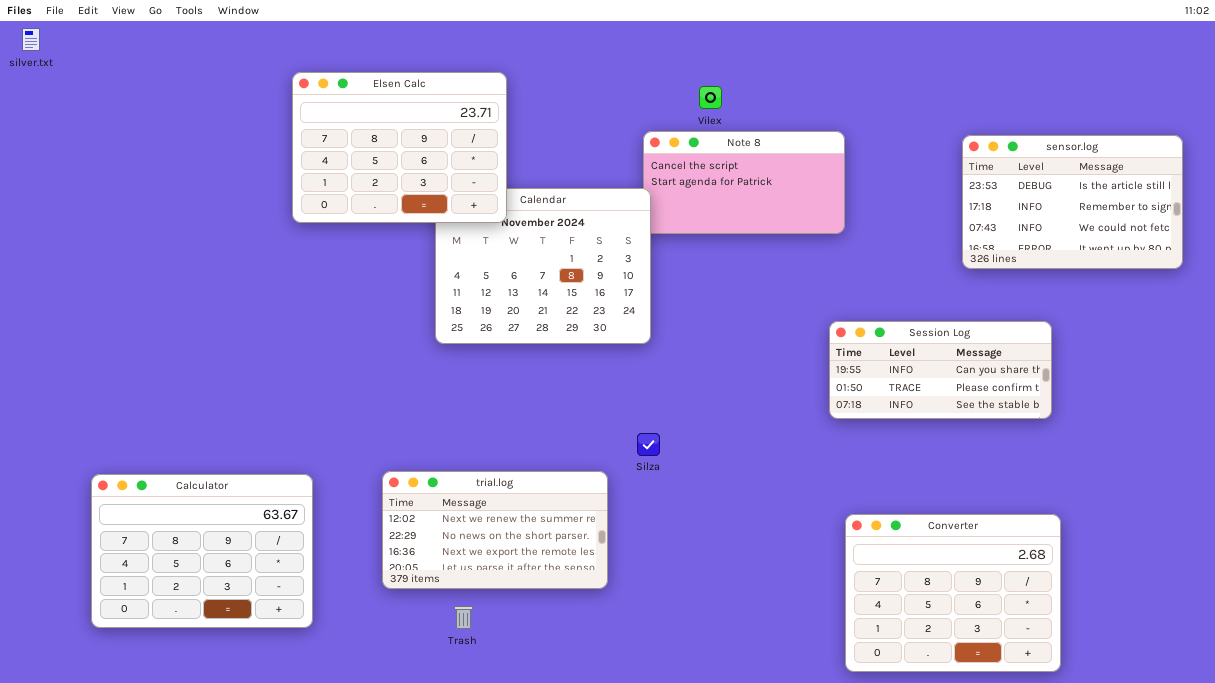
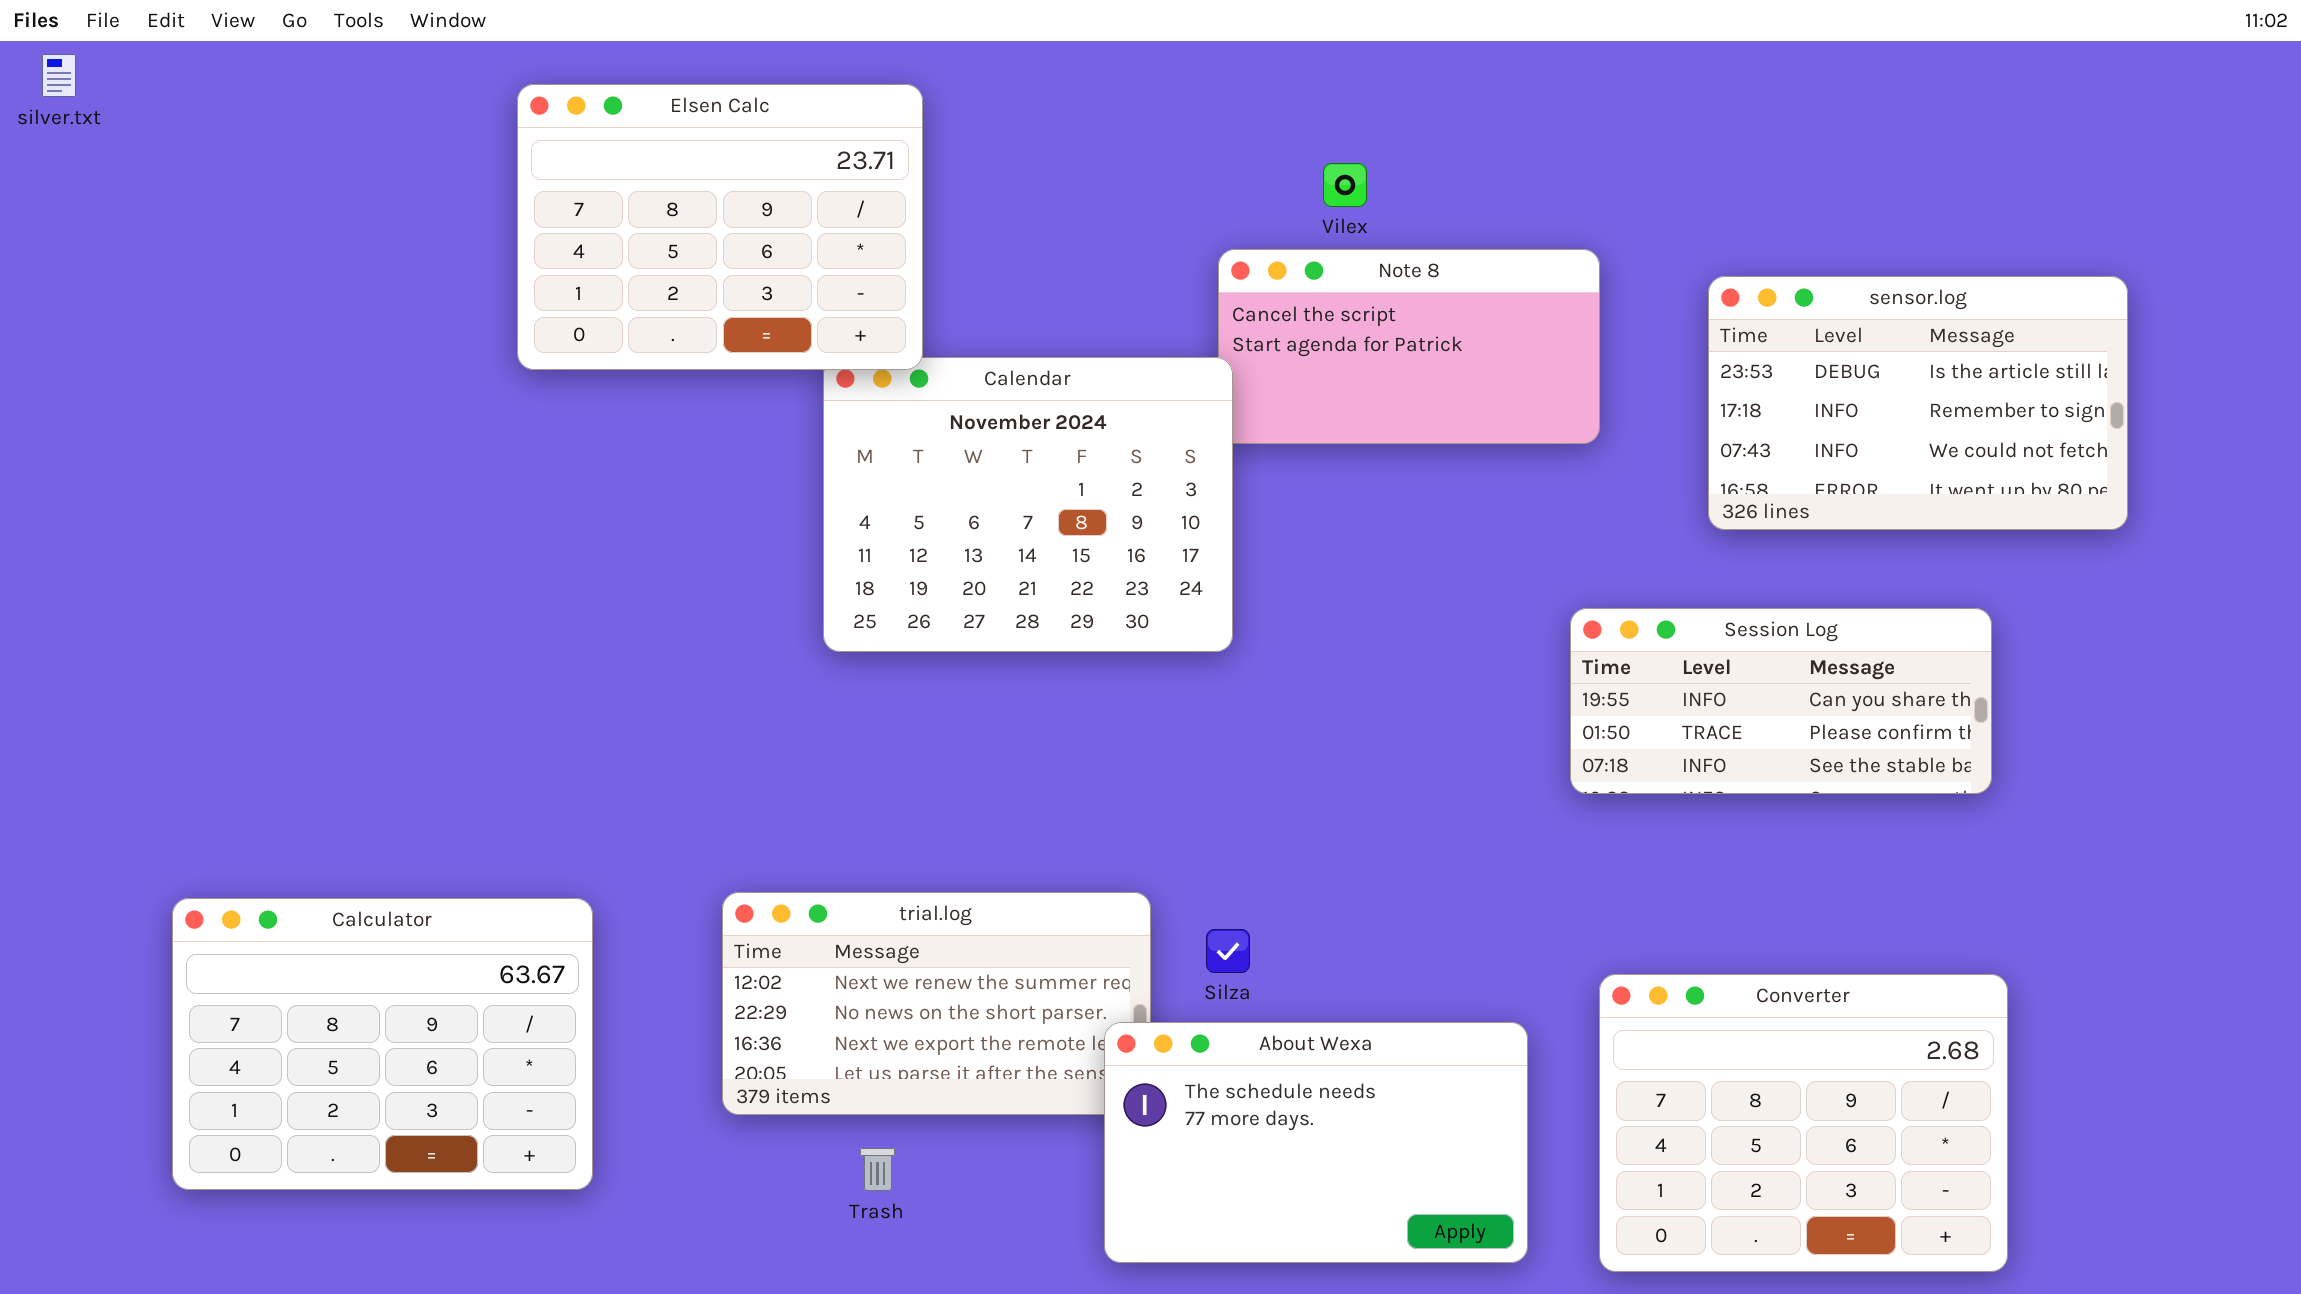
Elsen Calc: [292,72,507,223] -> [517,84,923,370], moved
sensor.log: [962,135,1183,269] -> [1708,276,2128,530], moved
Silza: [637,433,660,456] -> [1206,929,1250,973], moved
About Wexa: none -> [1104,1022,1528,1263], opened

